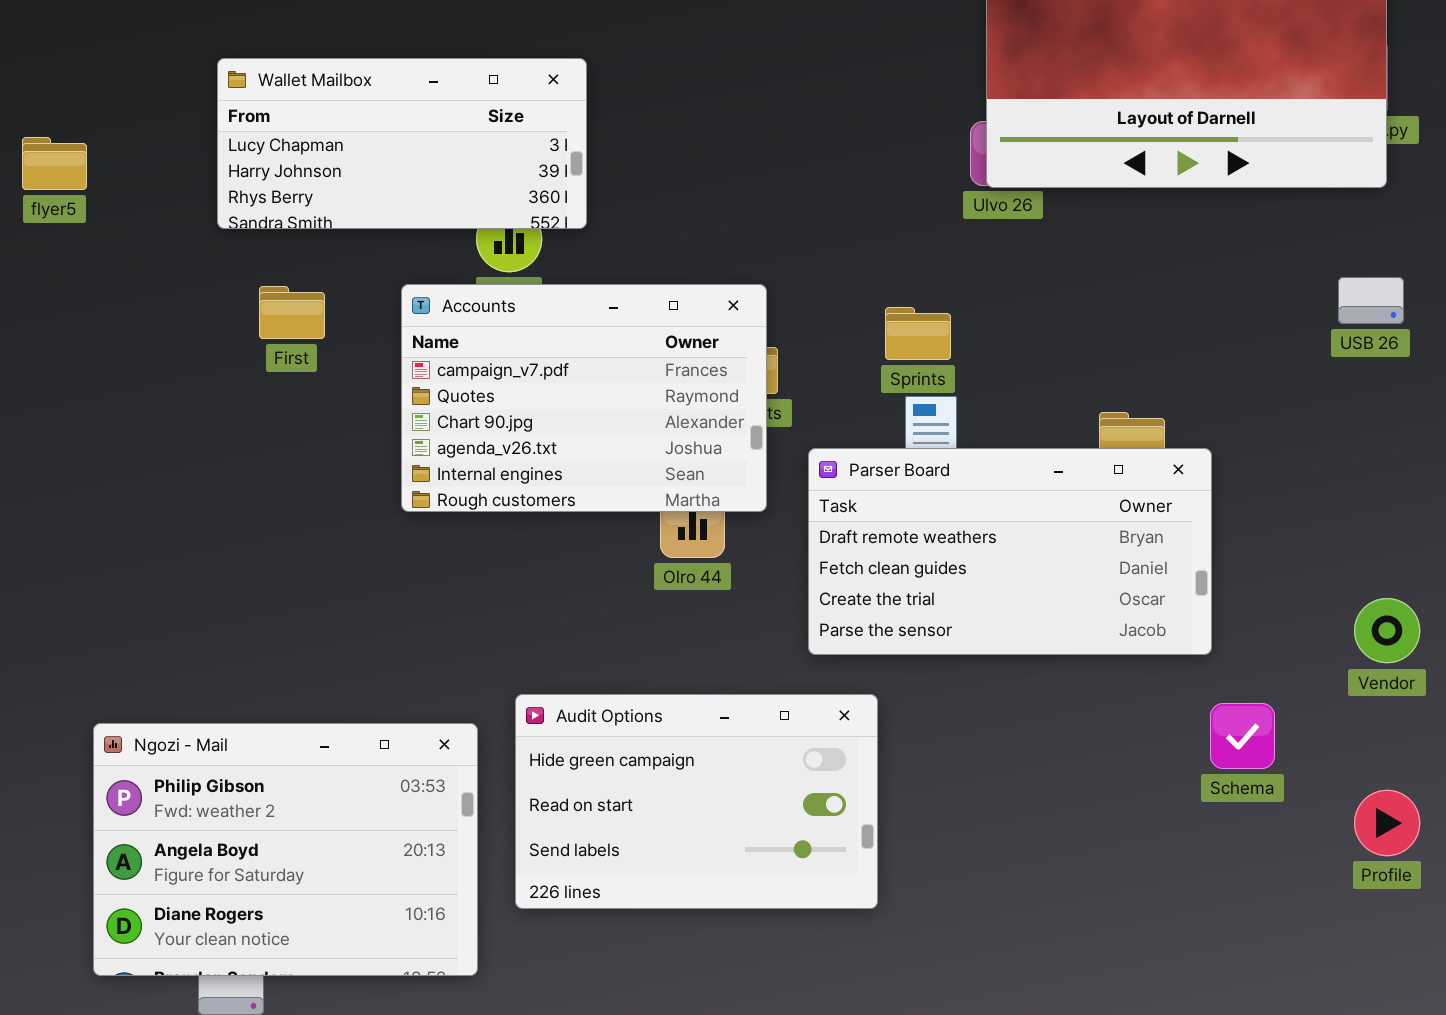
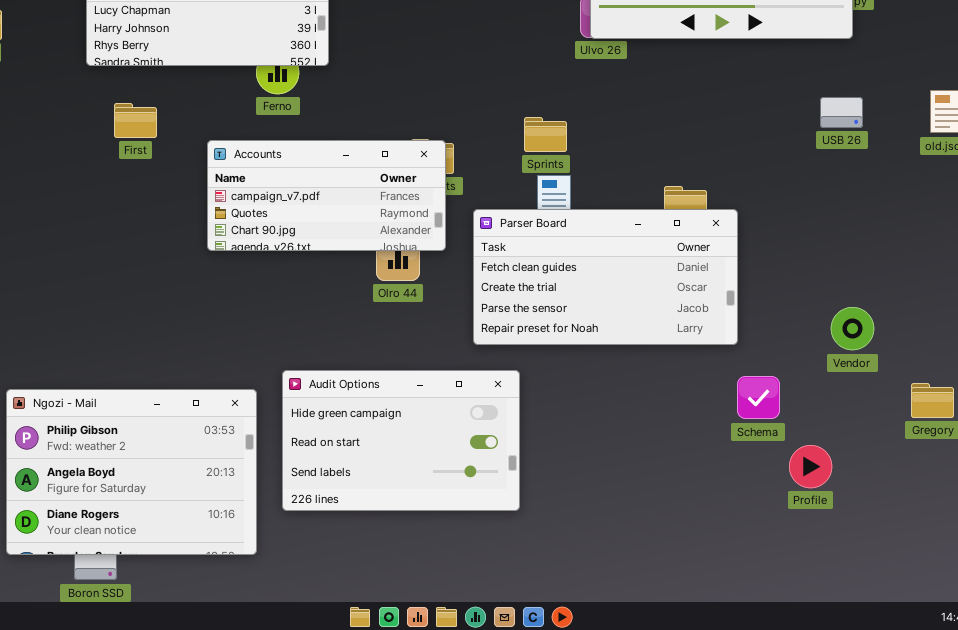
Accounts: [401,284,767,512] -> [207,140,446,251], resized
Parser Board: [808,448,1212,655] -> [473,209,738,345], scrolled down 1 row
Profile: [1354,790,1420,856] -> [789,445,832,488], moved

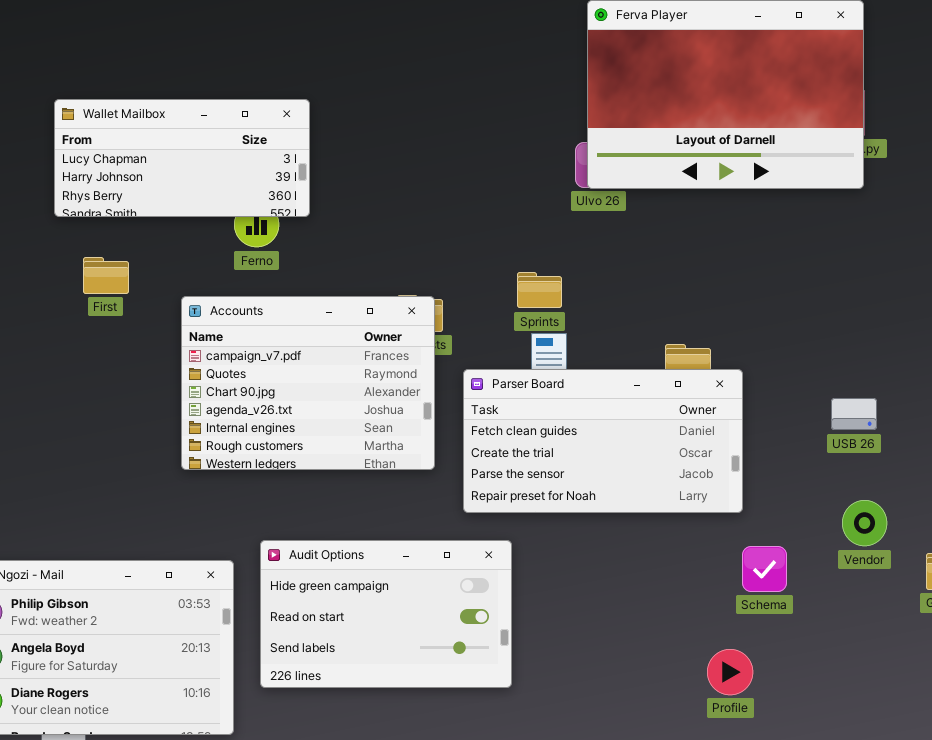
USB 26: [820,97,863,128] -> [831,398,877,430], moved
Accounts: [207,140,446,251] -> [181,296,435,470], resized
Vendor: [831,307,874,350] -> [842,500,887,546], moved
Profile: [789,445,832,488] -> [707,649,753,695], moved

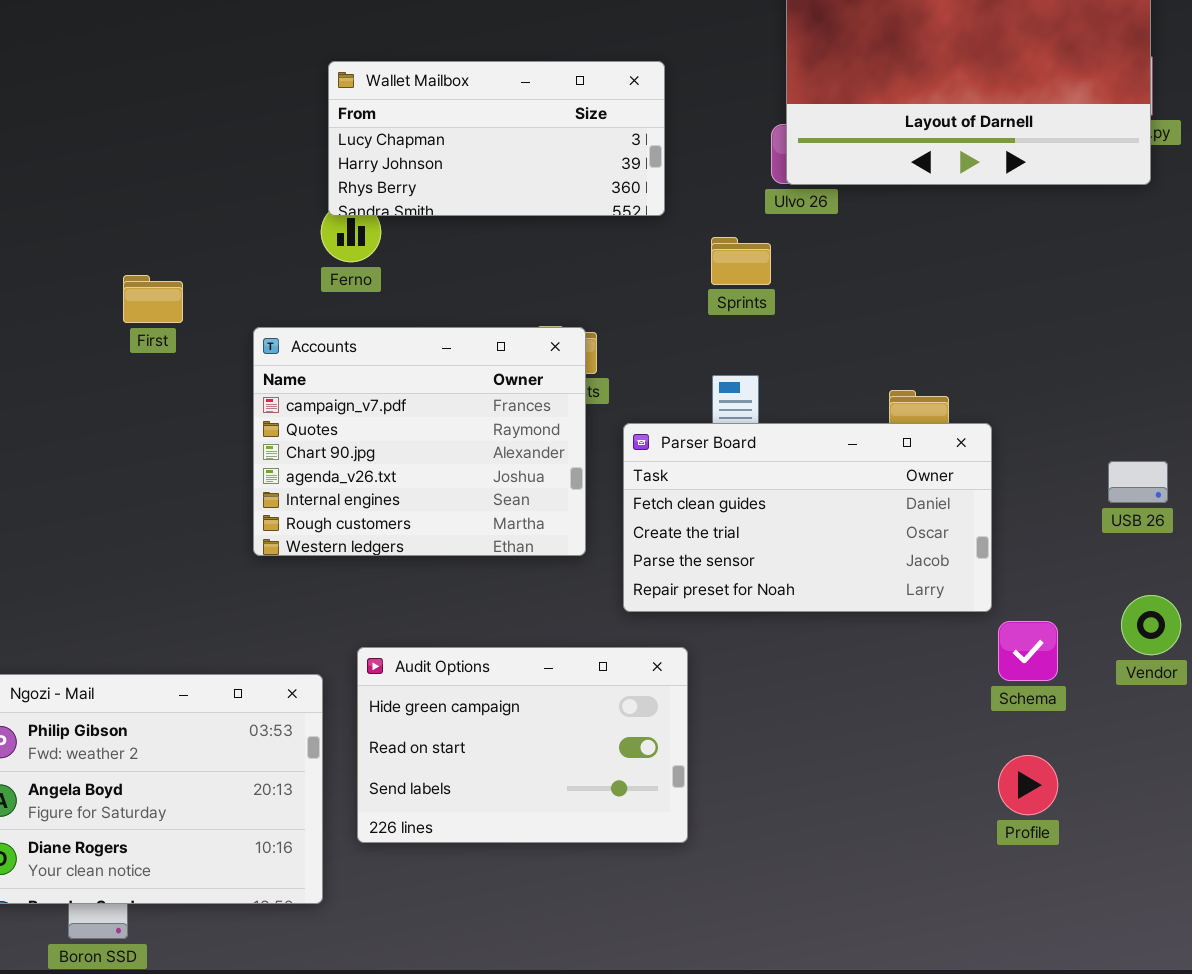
Wallet Mailbox: [54,99,310,217] -> [328,61,665,216], moved
Sprints: [517,272,562,308] -> [711,237,771,285], moved
Schema: [742,546,787,592] -> [998,621,1058,681], moved
Profile: [707,649,753,695] -> [998,755,1058,815], moved

